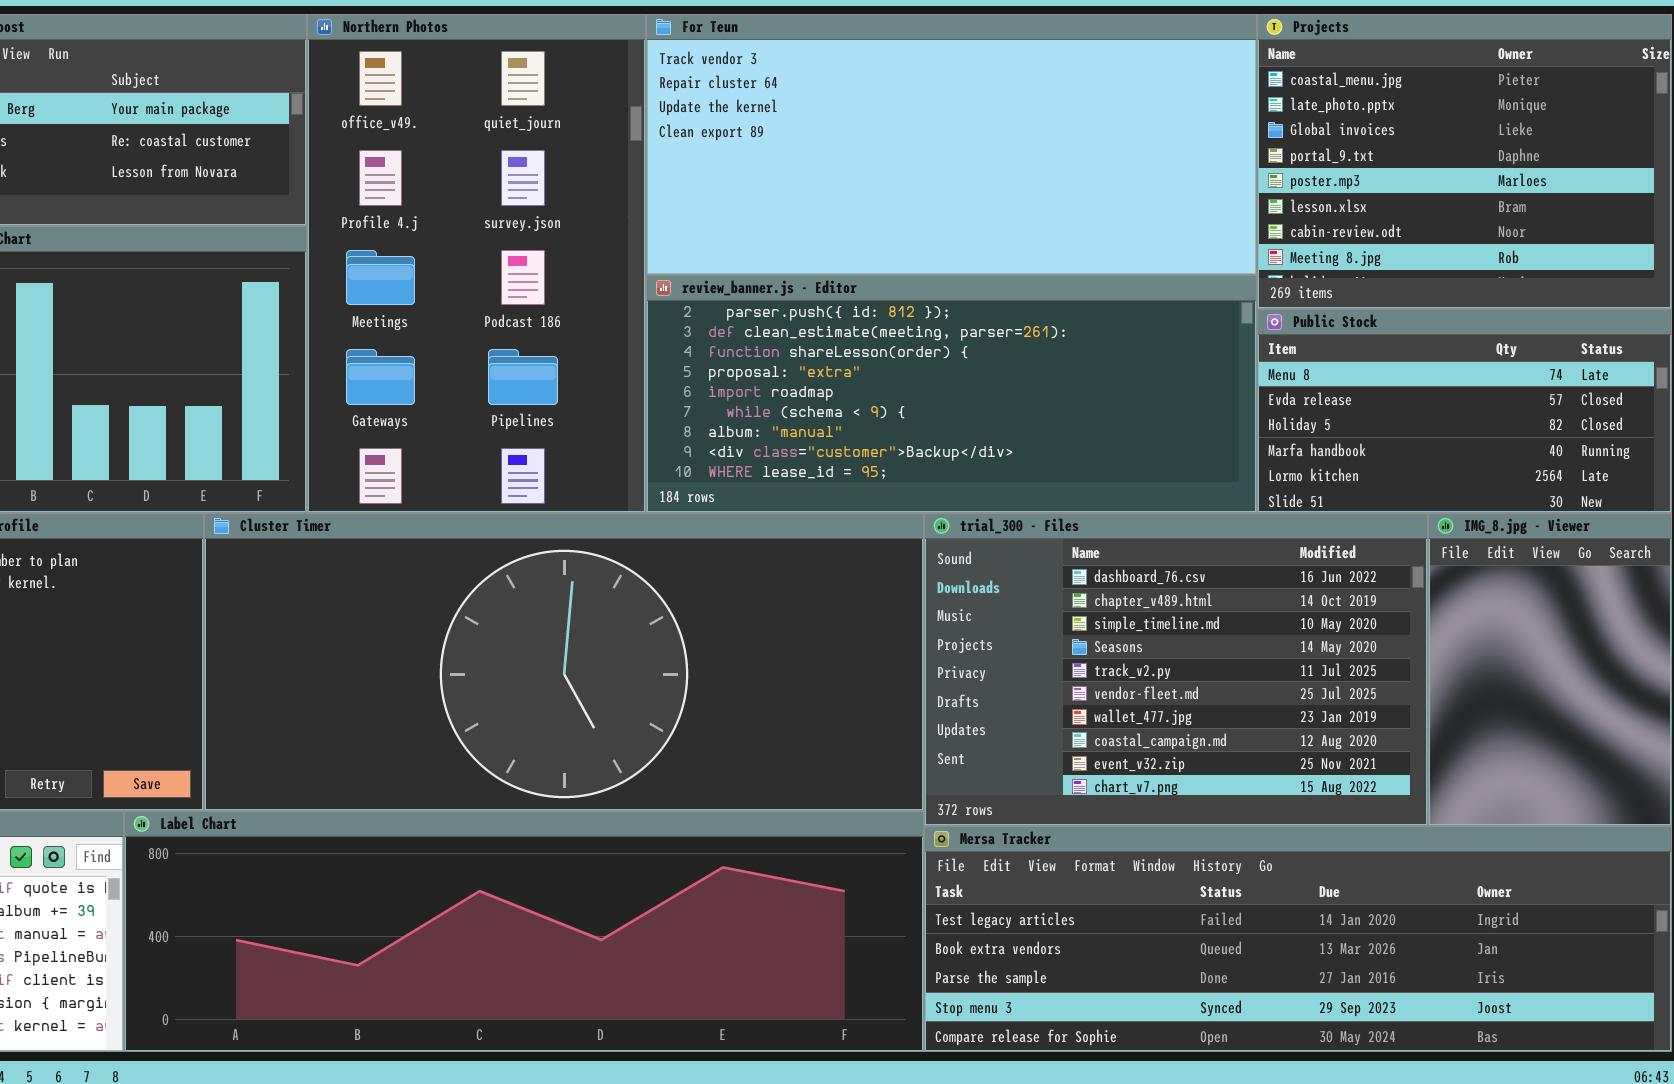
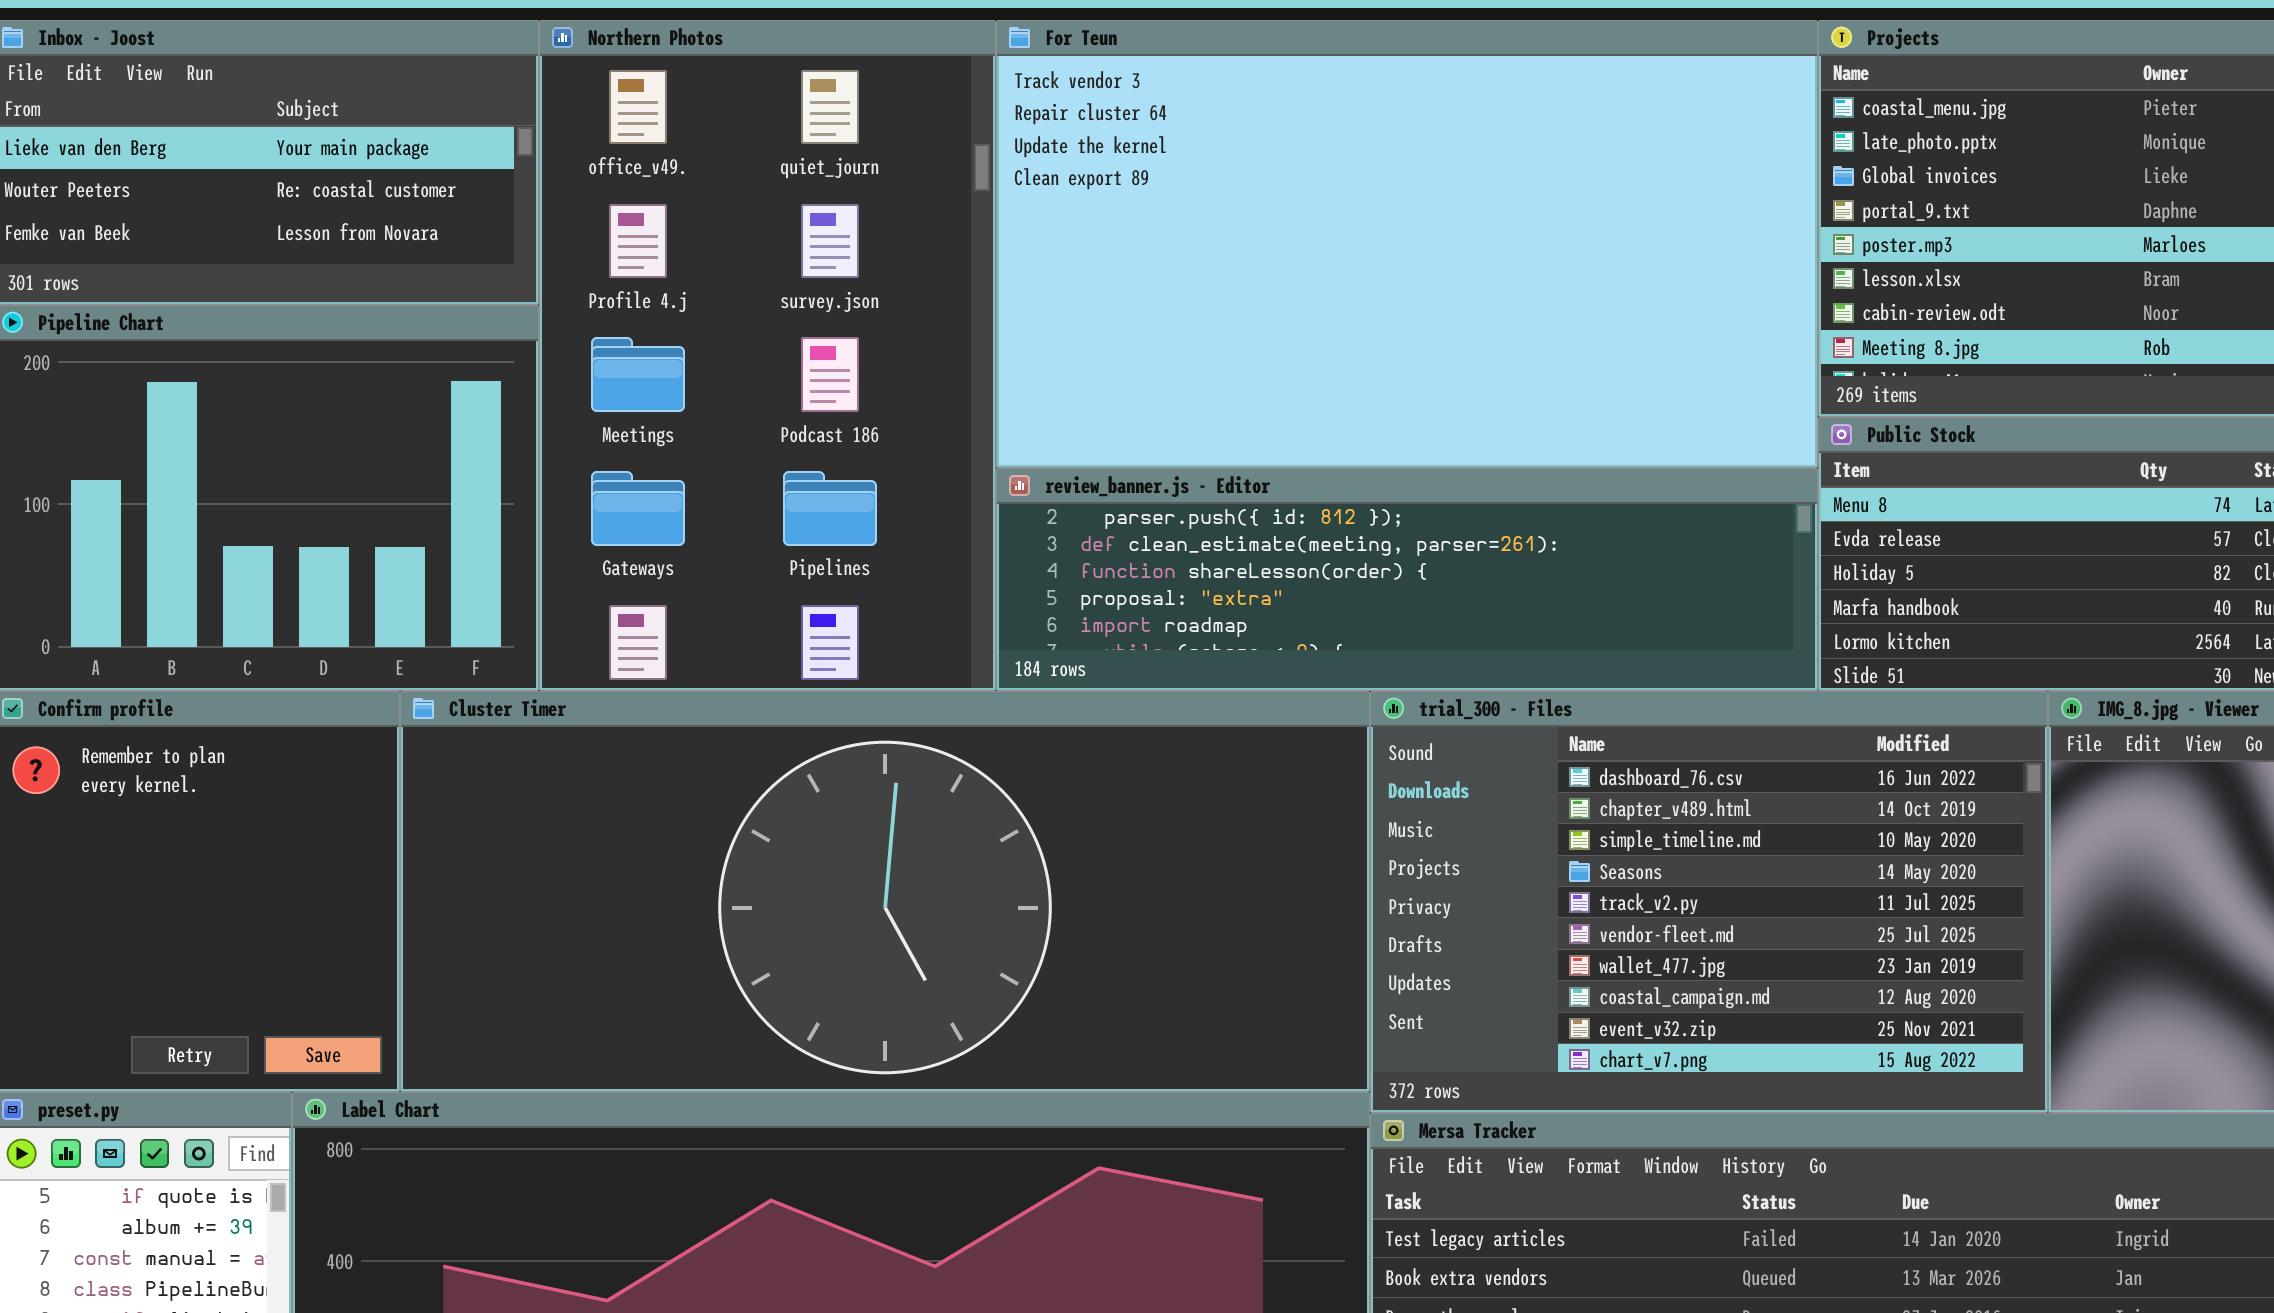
For Teun: [646,14,1257,275] -> [996,20,1818,468], resized
review_banner.js - Editor: [646,275,1257,513] -> [996,468,1818,691], resized

